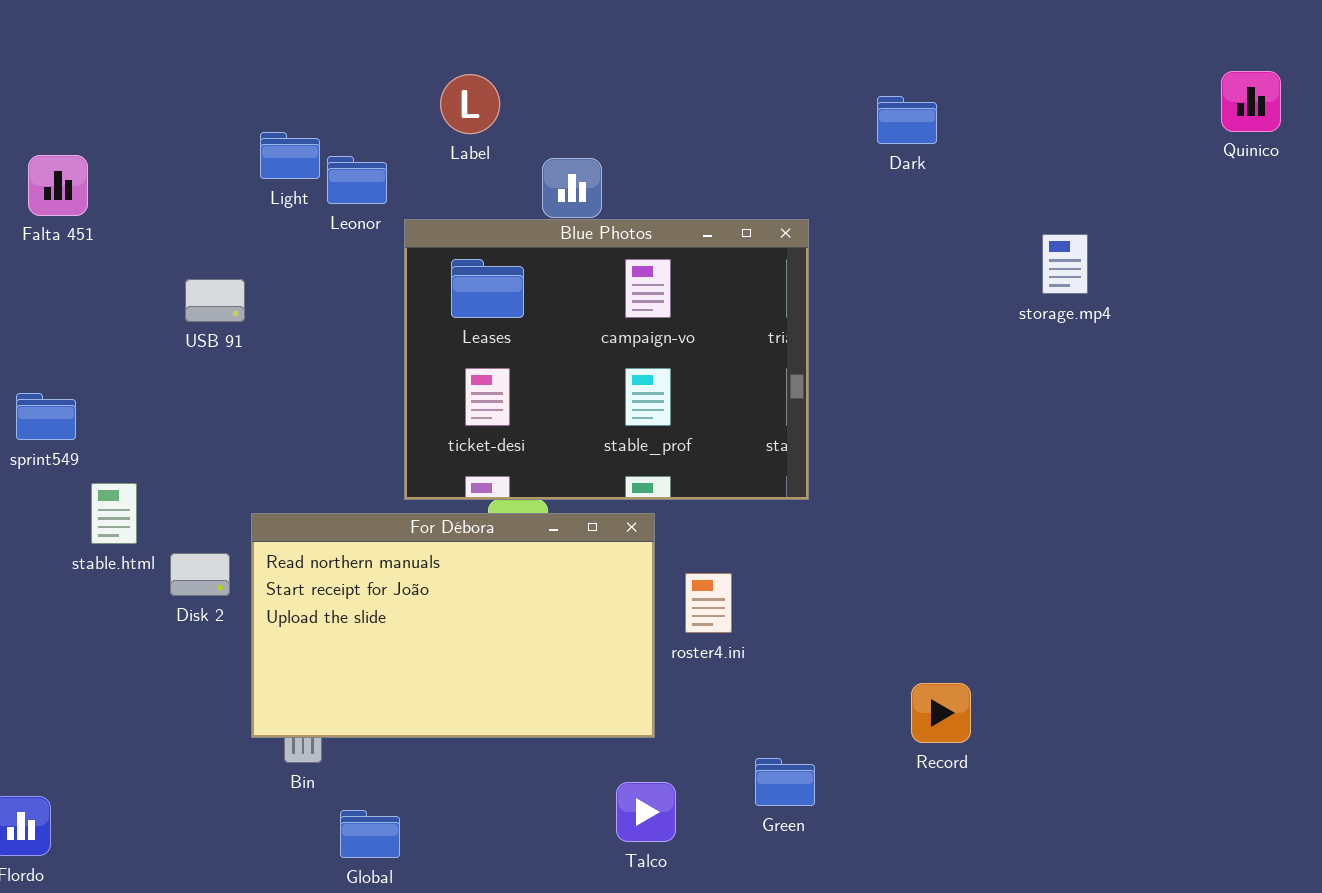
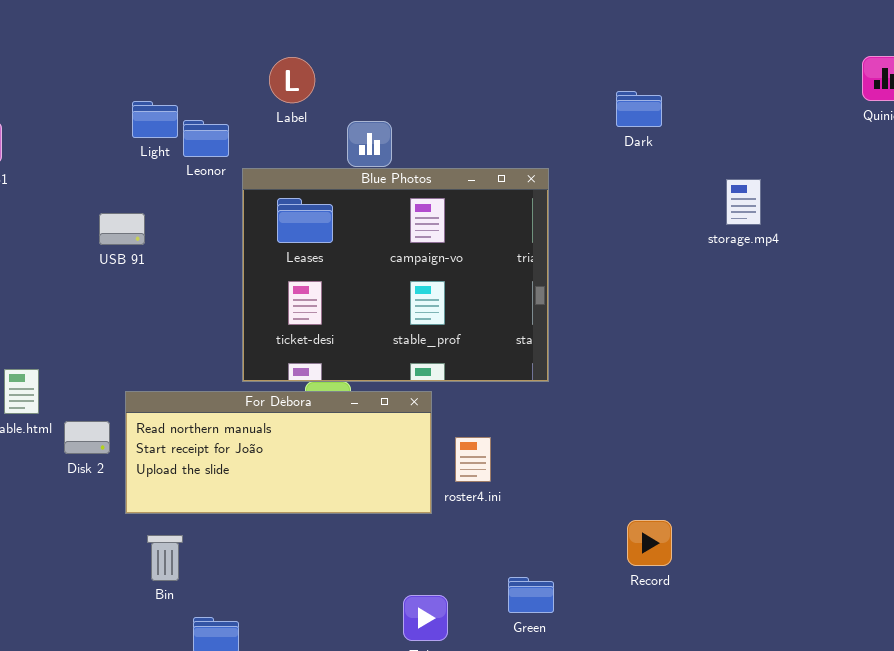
Dark: [877,96,937,144] -> [616,91,662,127], moved
USB 91: [185,279,245,322] -> [99,213,145,245], moved
For Débora: [251,513,655,738] -> [125,391,432,514], resized

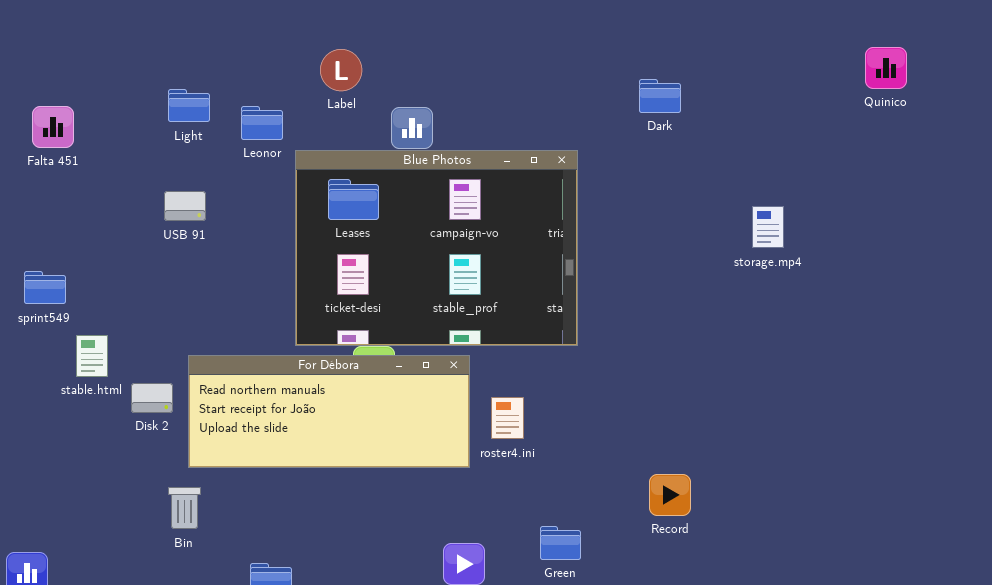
Light: [132,101,178,138] -> [168,89,210,122], moved
storage.mp4: [726,179,761,225] -> [752,206,784,248], moved
Bin: [147,535,183,581] -> [168,487,201,529], moved

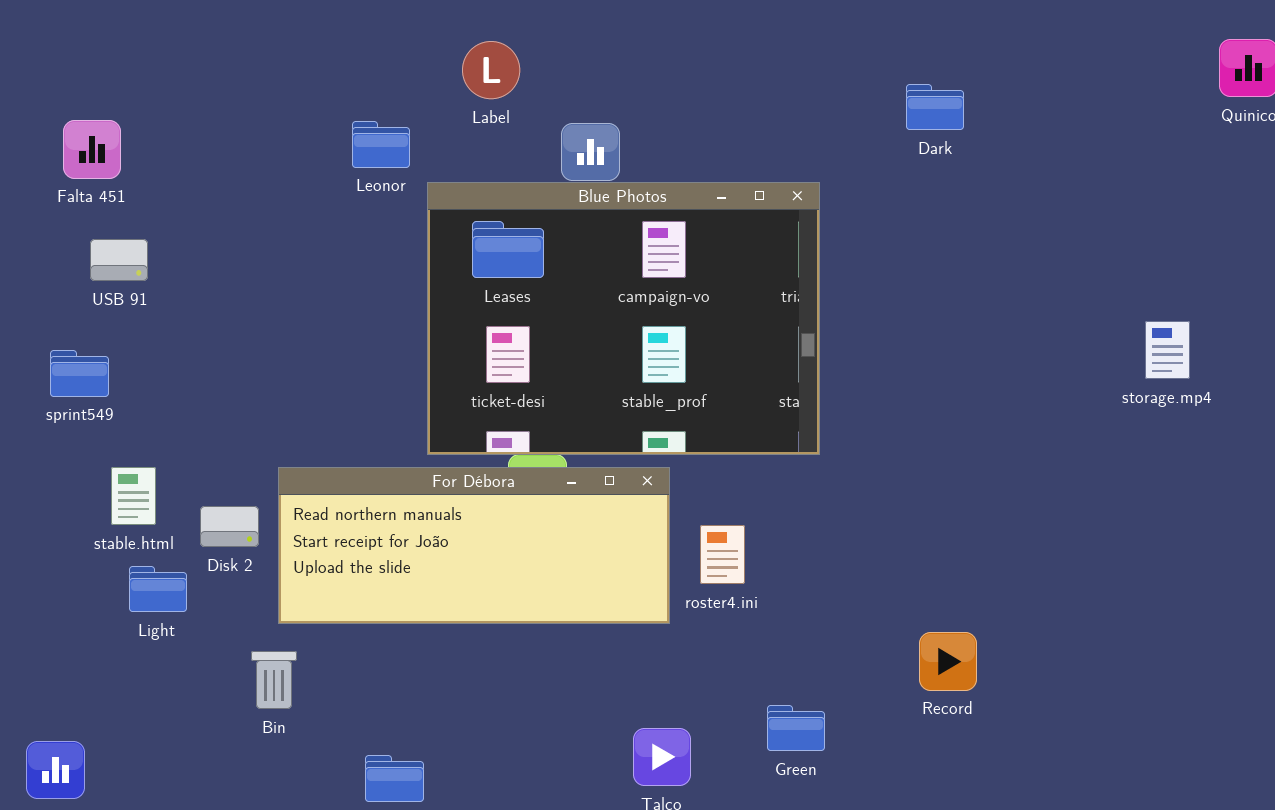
Light: [168,89,210,122] -> [129,566,187,612], moved
USB 91: [164,191,206,221] -> [90,239,148,281], moved
storage.mp4: [752,206,784,248] -> [1145,321,1190,379], moved
stable.html: [76,335,108,377] -> [111,467,156,525], moved

